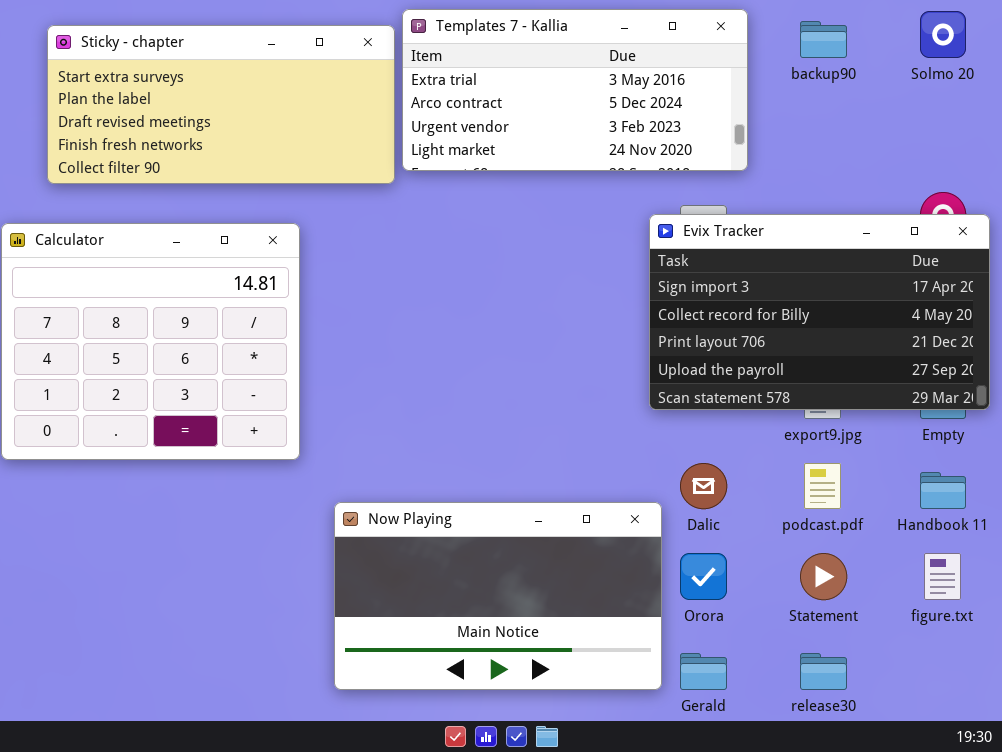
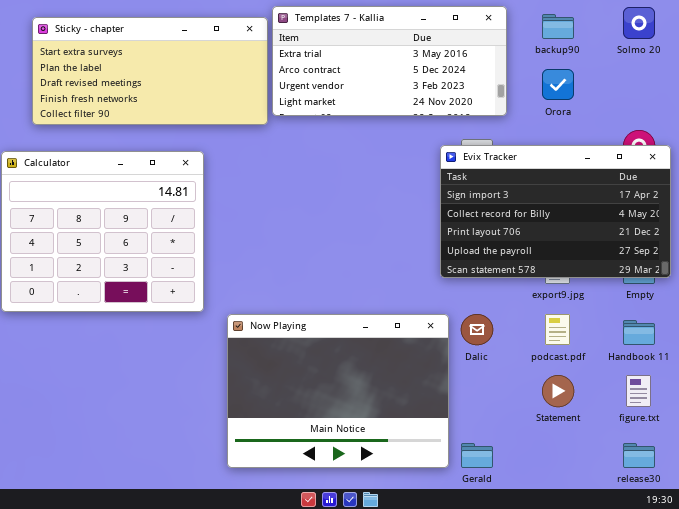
Now Playing: [334,502,662,690] -> [227,314,449,468], resized
Orora: [680,553,727,600] -> [542,69,574,100], moved
release30: [800,653,847,690] -> [623,443,655,468], moved

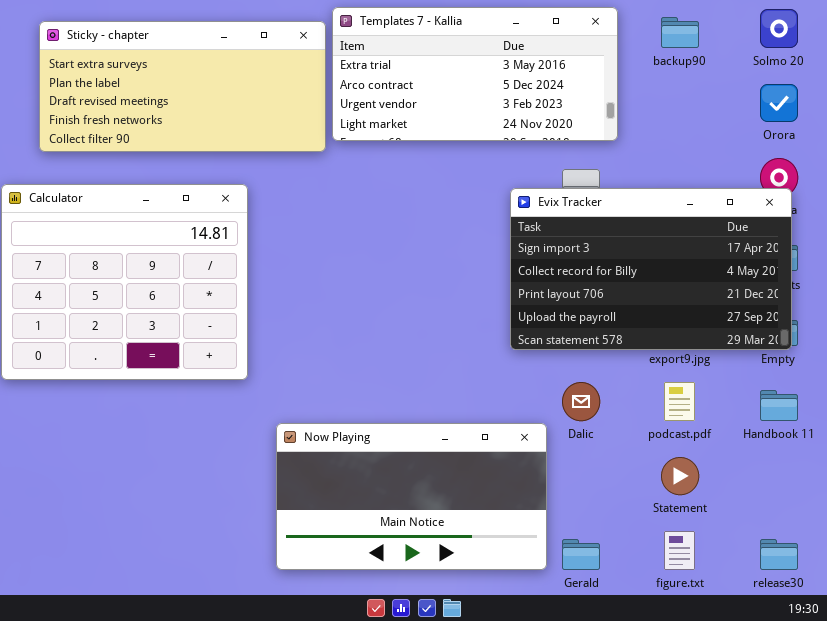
Orora: [542,69,574,100] -> [760,84,798,122], moved
Evix Tracker: [440,145,671,278] -> [510,188,792,350], moved
Now Playing: [227,314,449,468] -> [276,423,547,570], resized
figure.txt: [626,375,651,407] -> [664,531,695,570], moved

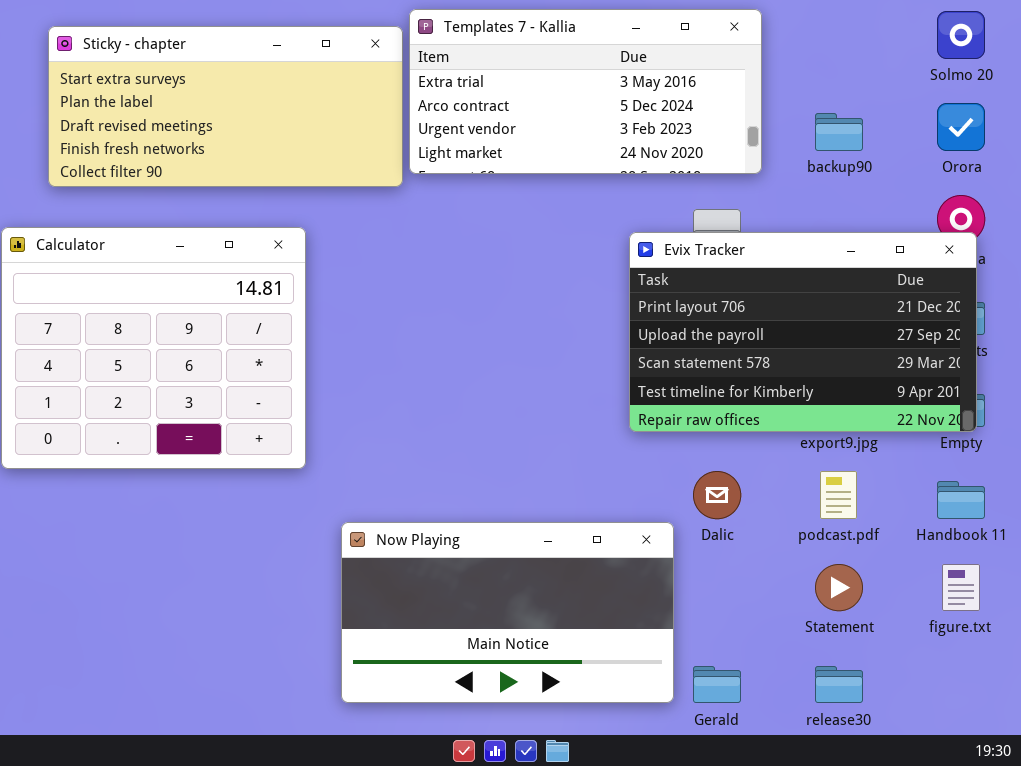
backup90: [661,17,699,48] -> [815,113,863,151], moved
Evix Tracker: [510,188,792,350] -> [629,232,977,432], scrolled down 2 rows
figure.txt: [664,531,695,570] -> [942,564,980,611], moved
release30: [760,539,798,570] -> [815,666,863,703], moved

